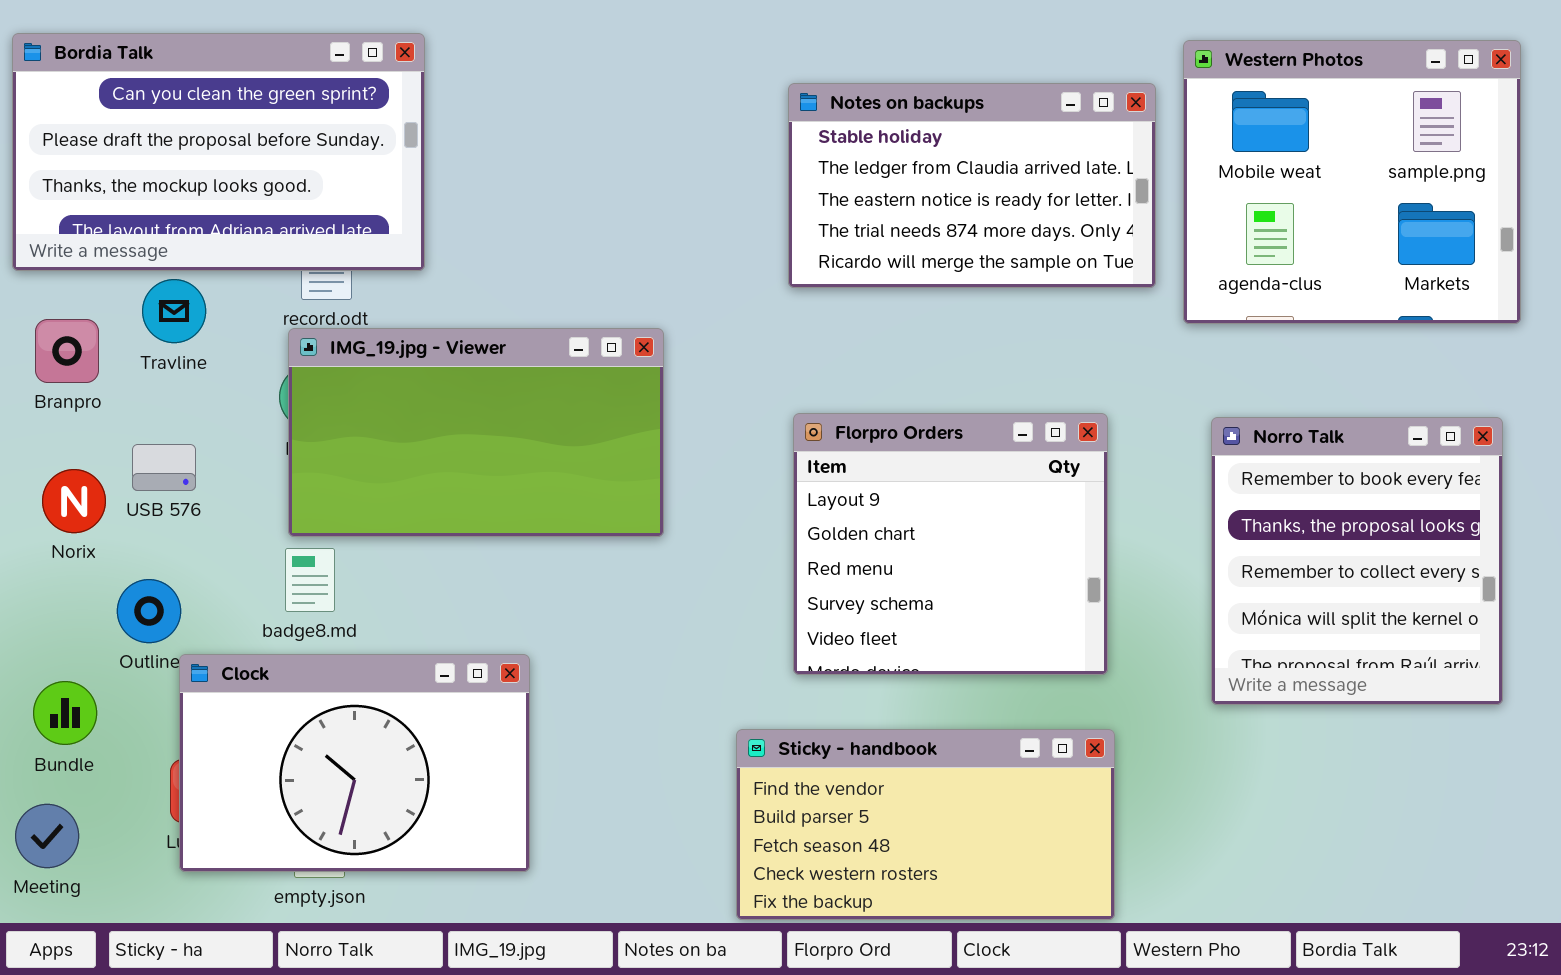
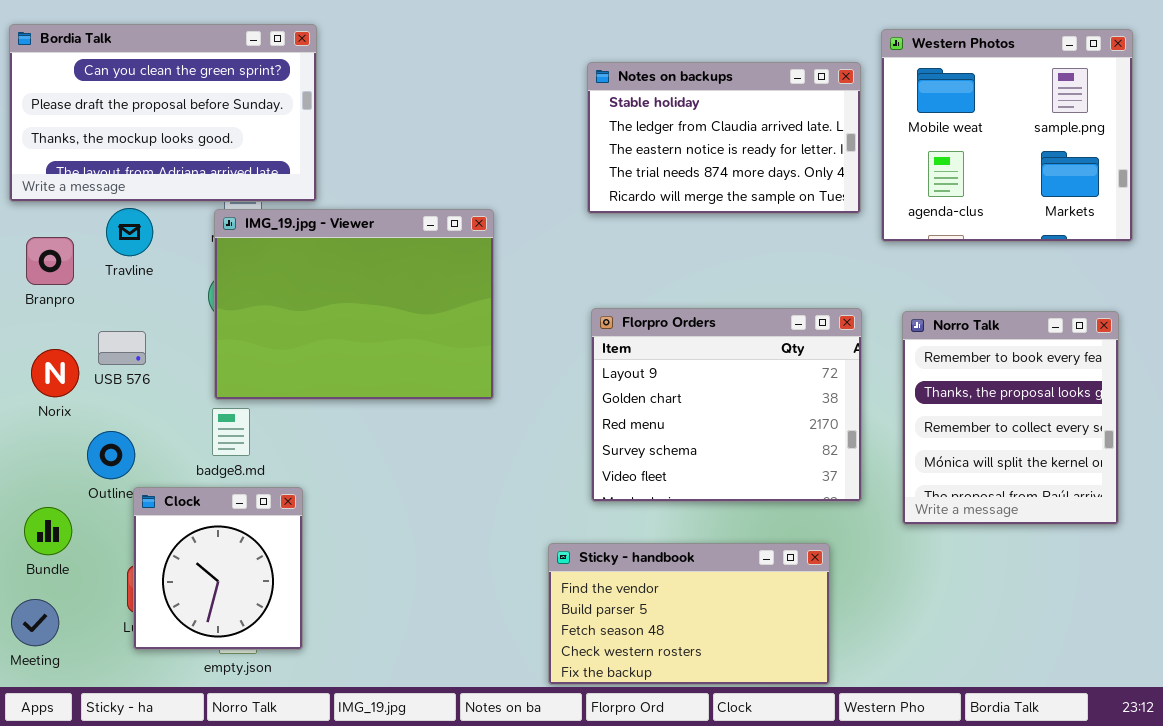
IMG_19.jpg - Viewer: [288,328,664,537] -> [214,209,494,400], resized
Florpro Orders: [793,413,1108,675] -> [591,308,862,502], resized
Clock: [179,654,530,872] -> [133,487,303,650], resized

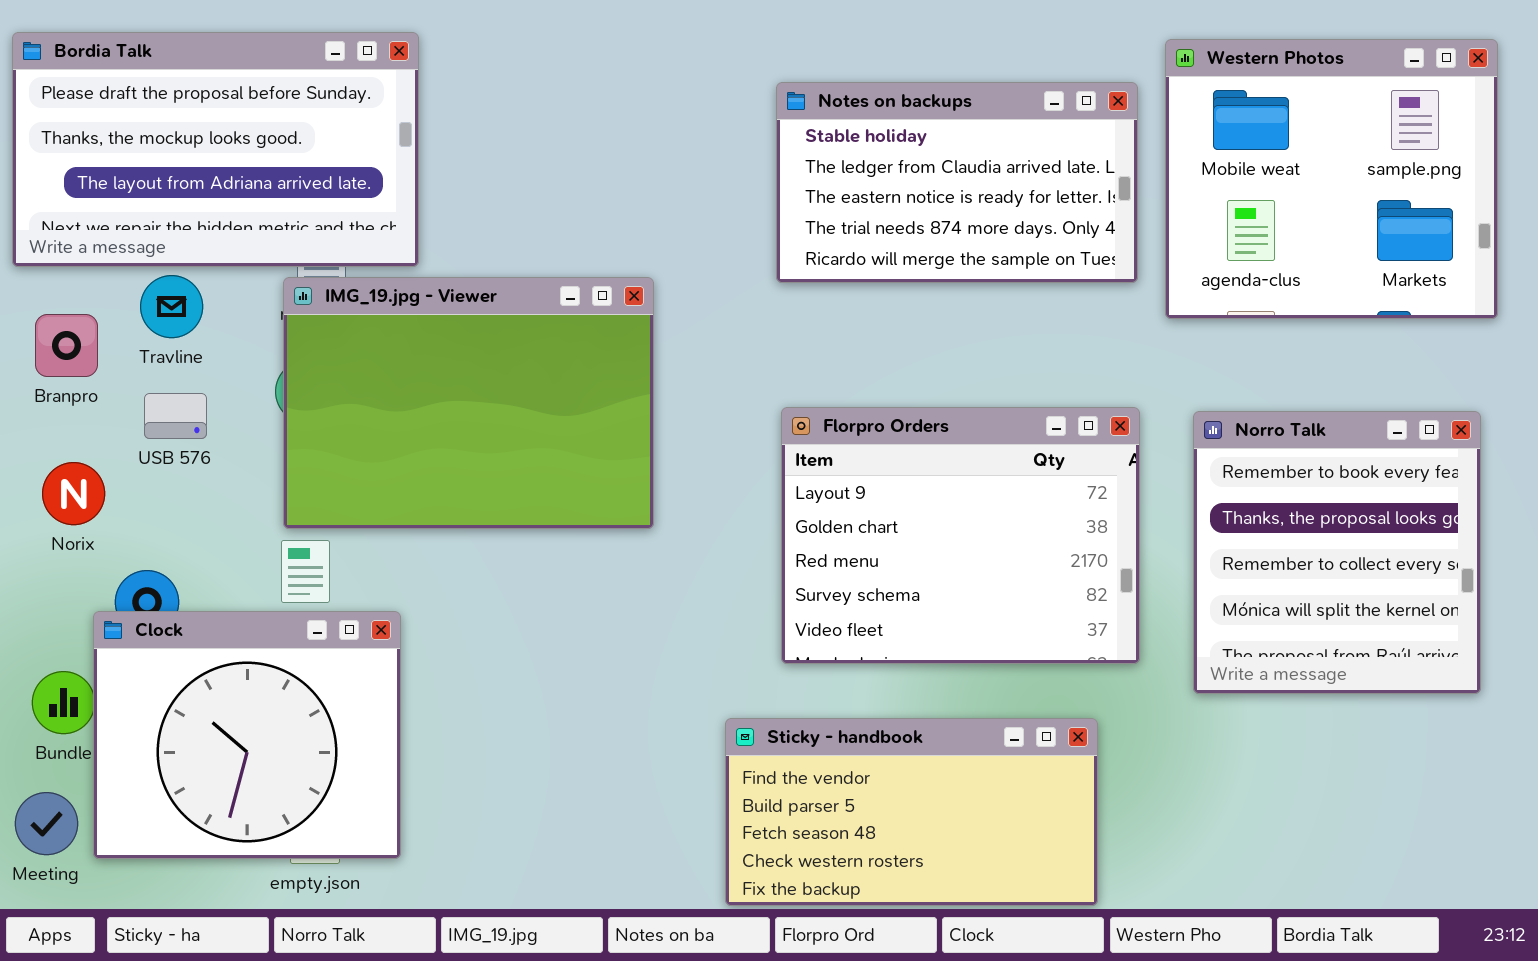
Bordia Talk: [9,24,317,202] -> [12,32,419,267], scrolled down 1 row
USB 576: [98,331,146,365] -> [144,393,207,439], moved
Clock: [133,487,303,650] -> [93,611,401,859], resized

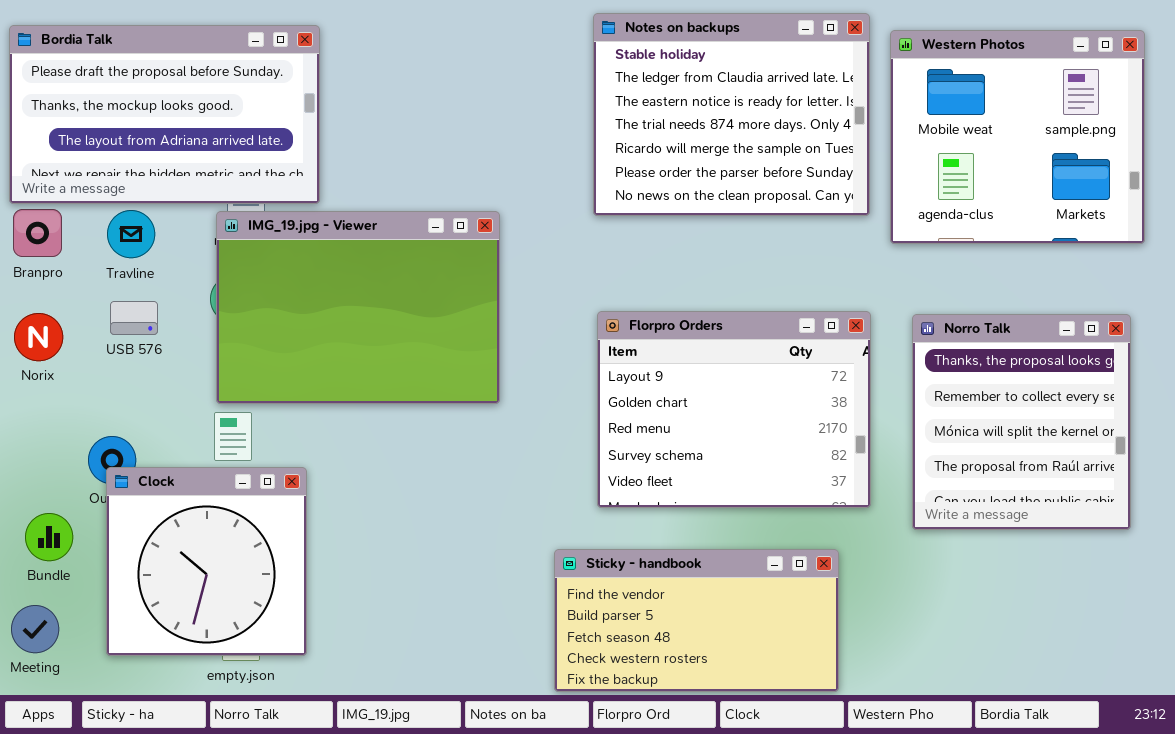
Notes on backups: [776,82,1138,283] -> [593,13,870,216], resized
Branpro: [35,314,98,377] -> [13,209,62,257], moved
Norro Talk: [1193,411,1481,694] -> [912,314,1131,530], scrolled down 1 row
Norix: [42,462,105,525] -> [14,313,63,361], moved
Clock: [93,611,401,859] -> [106,467,307,656], resized

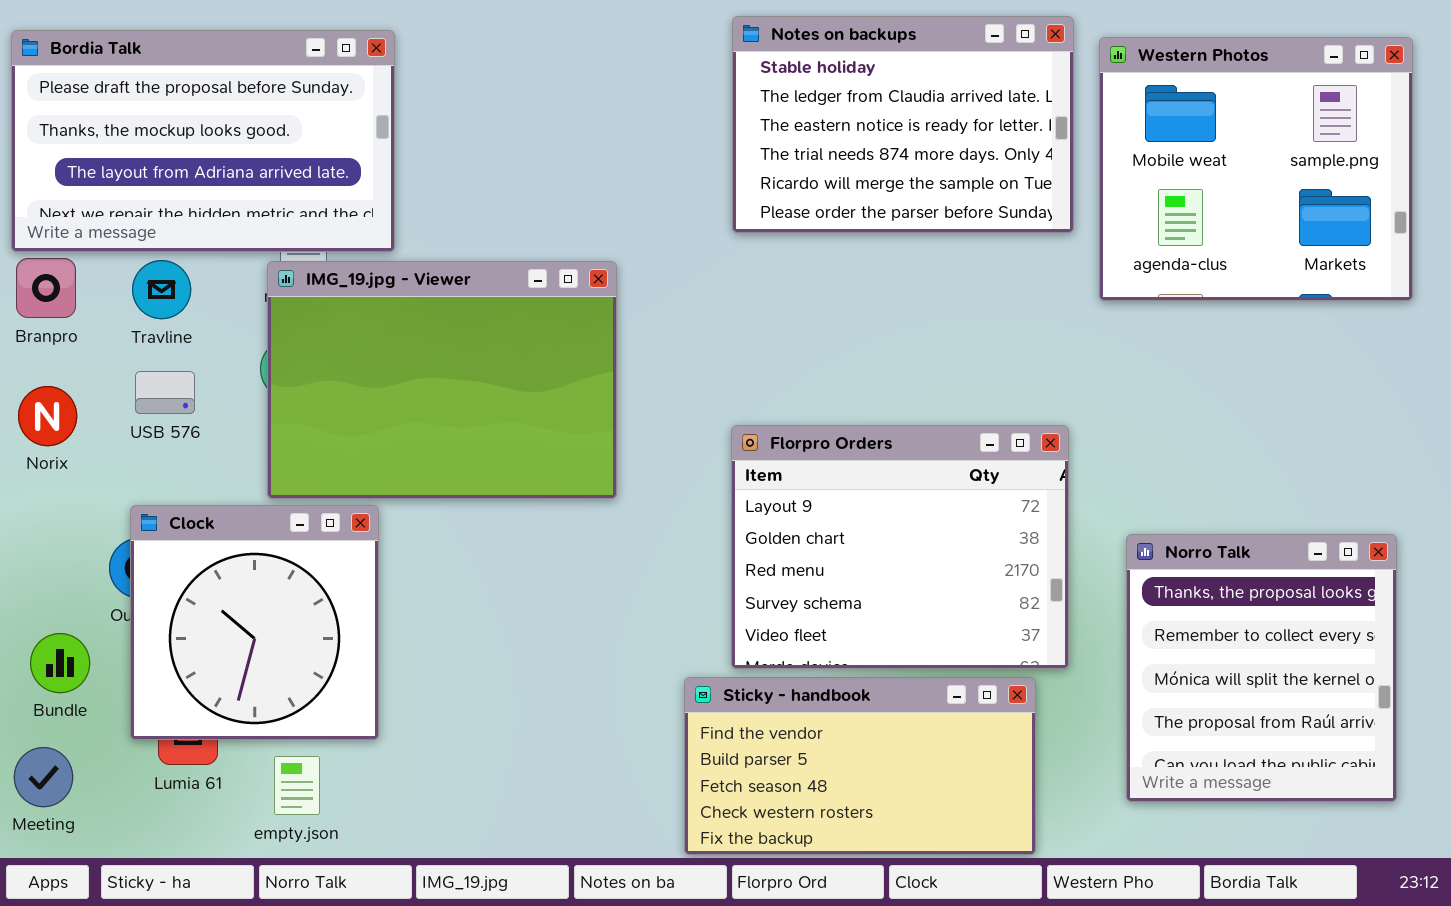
Notes on backups: [593,13,870,216] -> [732,16,1074,233], resized
Florpro Orders: [597,311,871,508] -> [731,425,1069,669], moved
Norro Talk: [912,314,1131,530] -> [1126,534,1397,802], moved
Clock: [106,467,307,656] -> [130,505,379,740], moved

